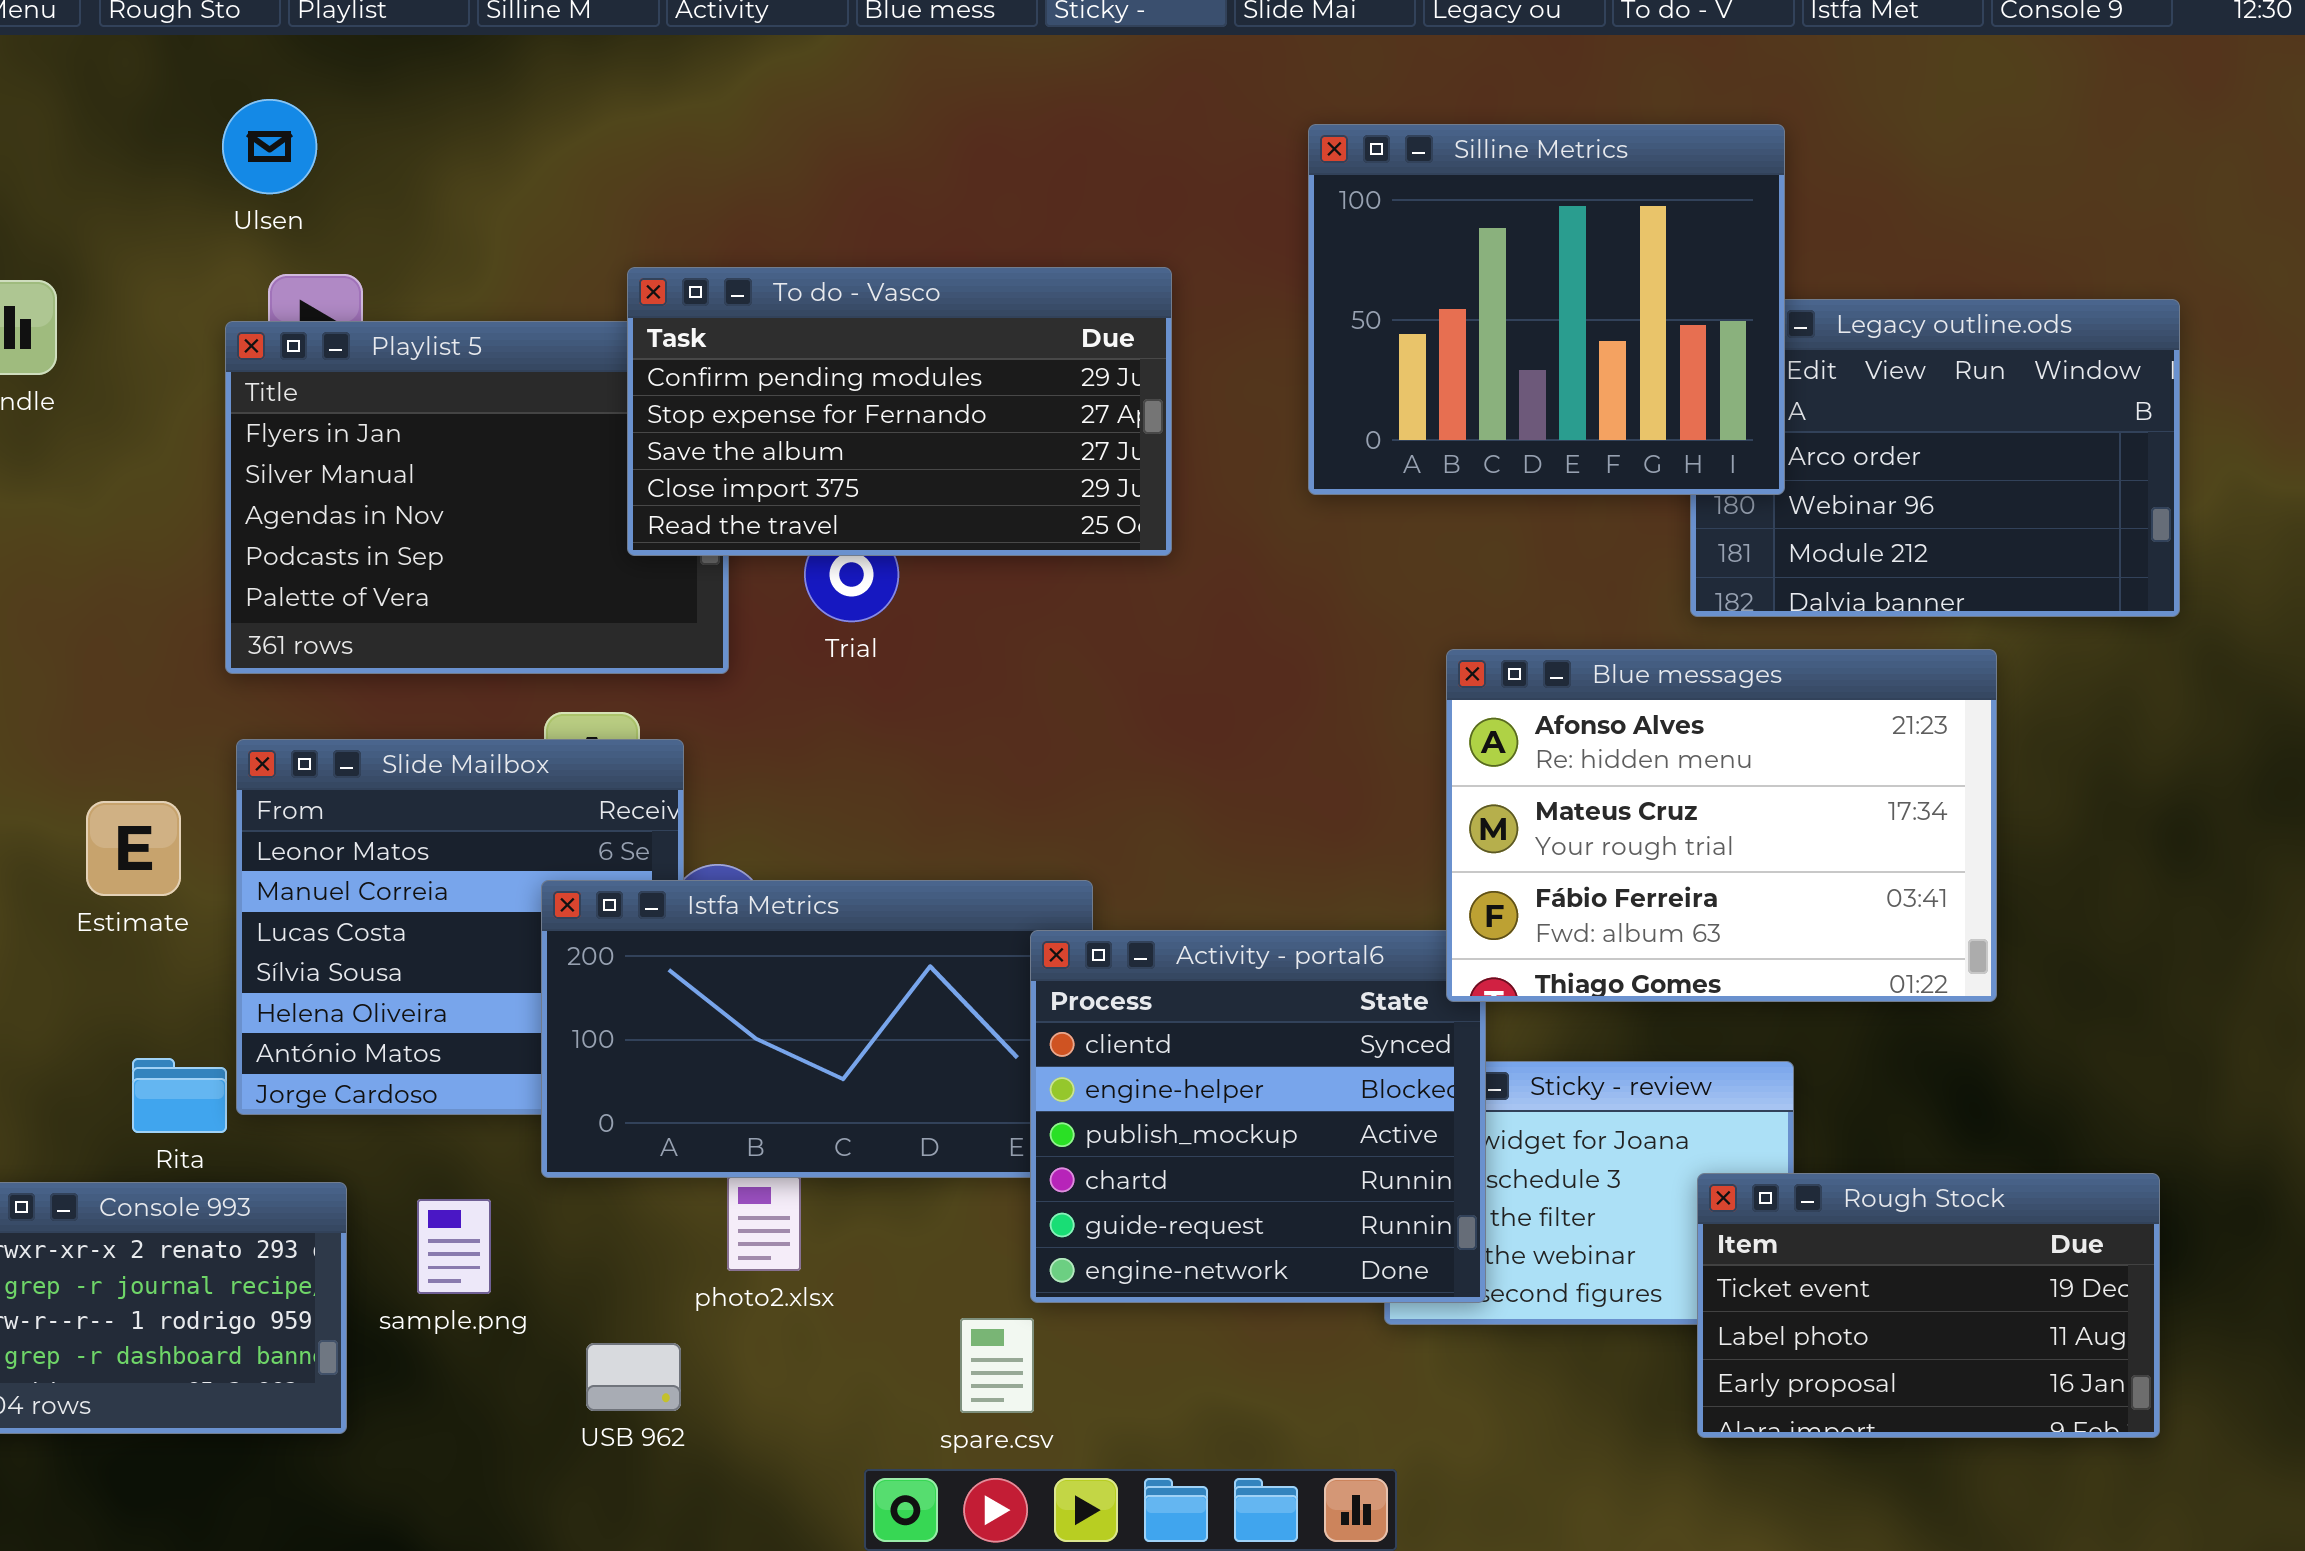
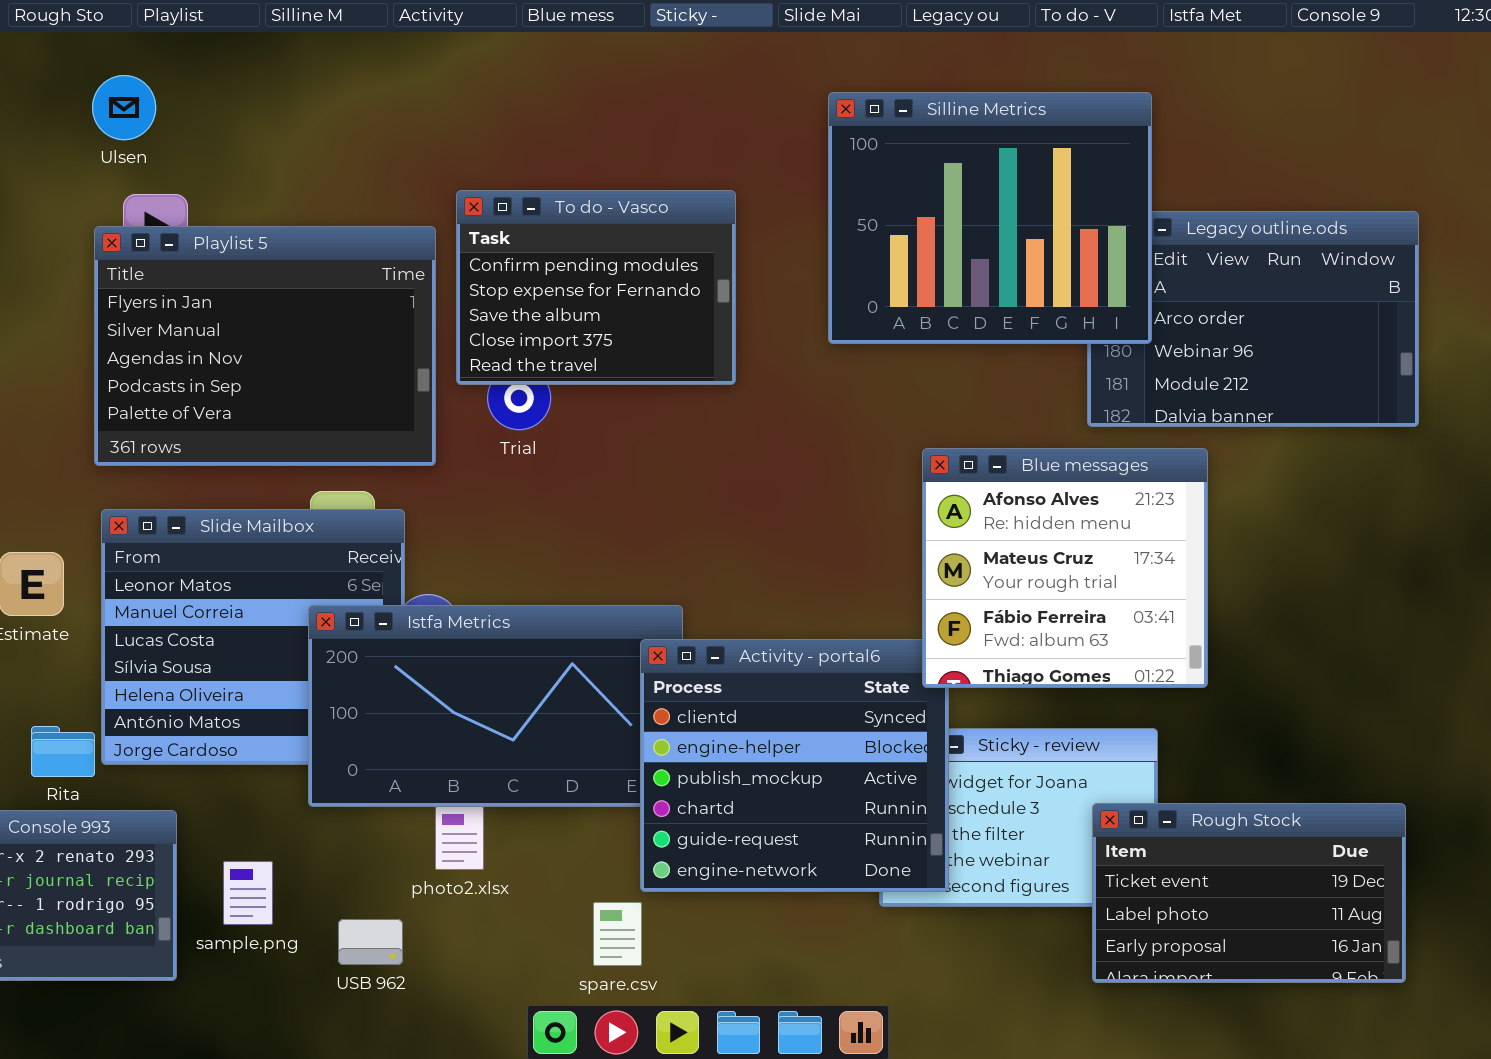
To do - Vasco: [627,267,1172,556] -> [456,190,736,385], resized
Blue messages: [1446,649,1997,1002] -> [922,448,1208,688], resized
sample.png: [417,1199,491,1294] -> [223,861,273,925], moved

